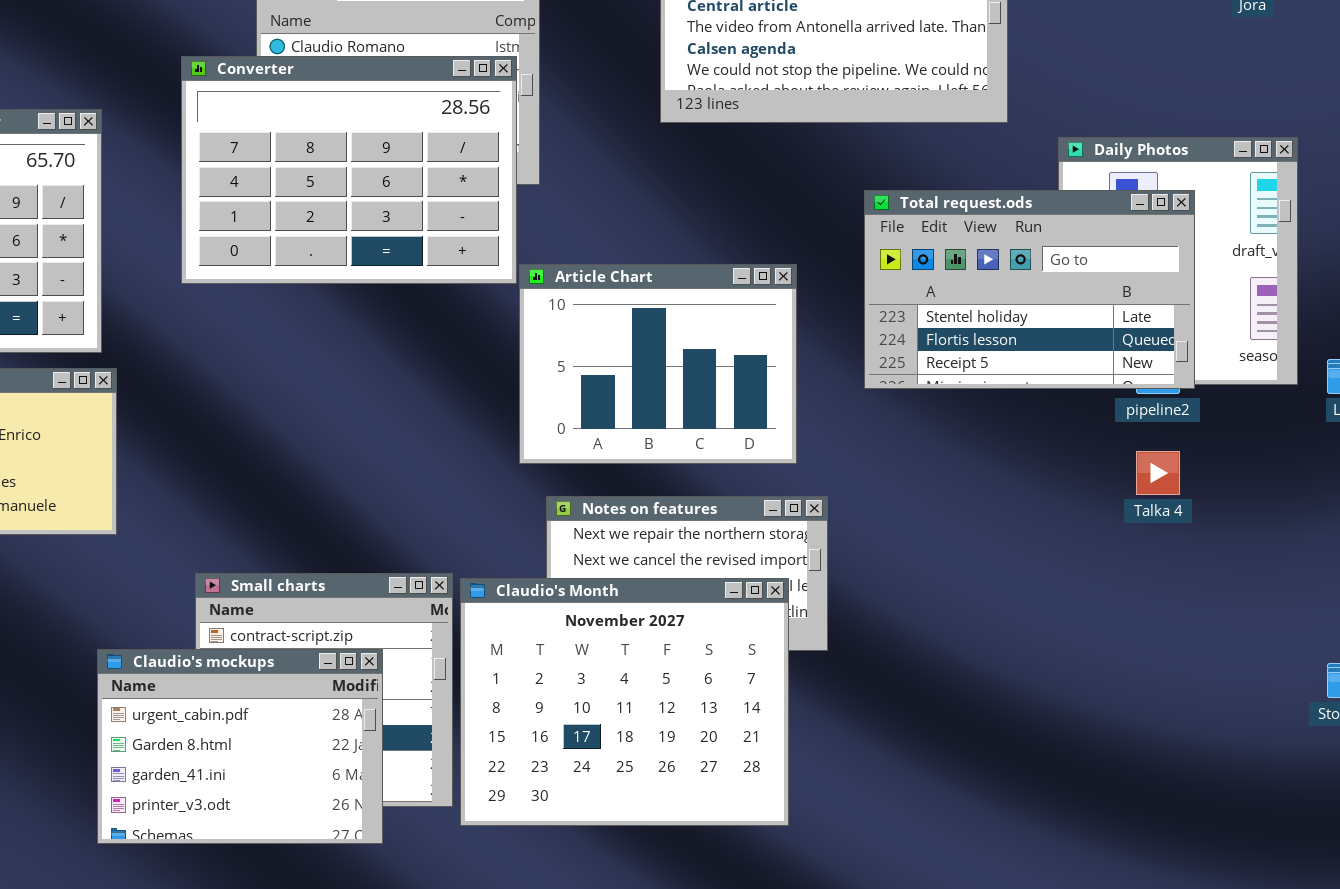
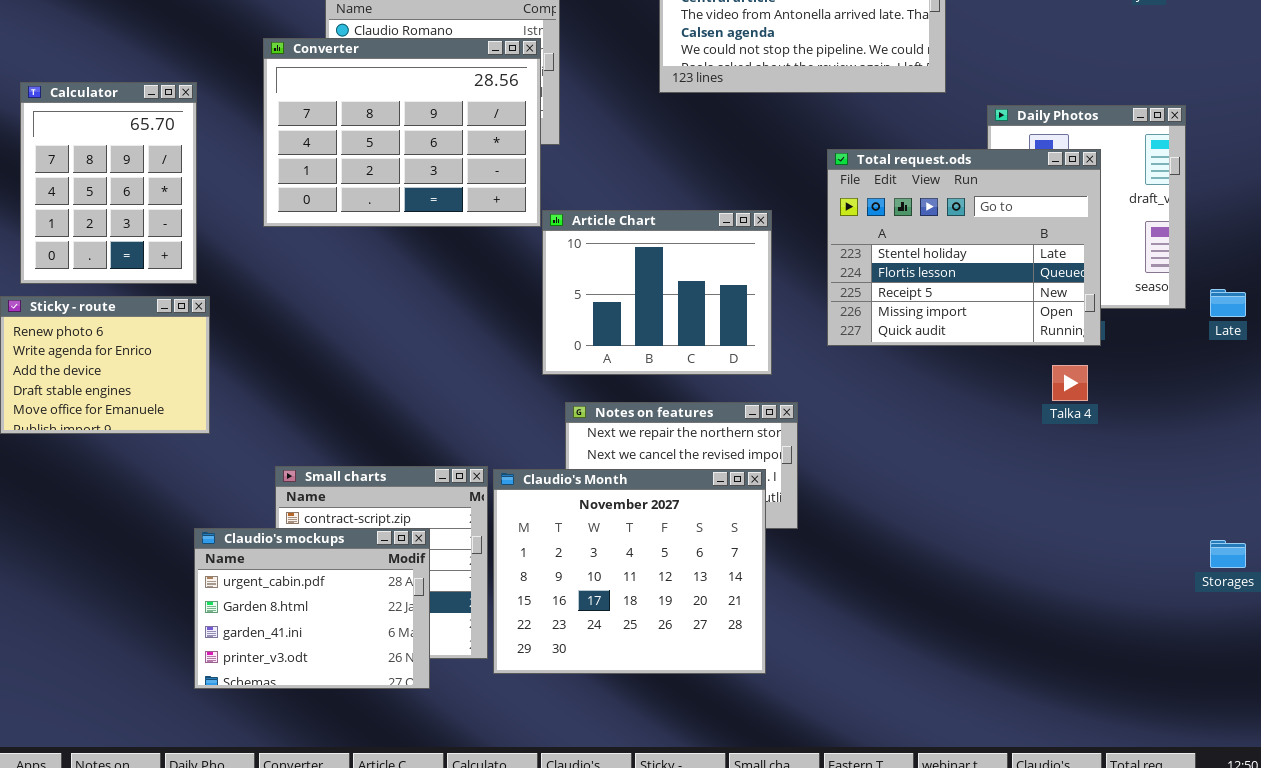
Total request.ods: [864,190,1195,389] -> [827,149,1101,346], resized

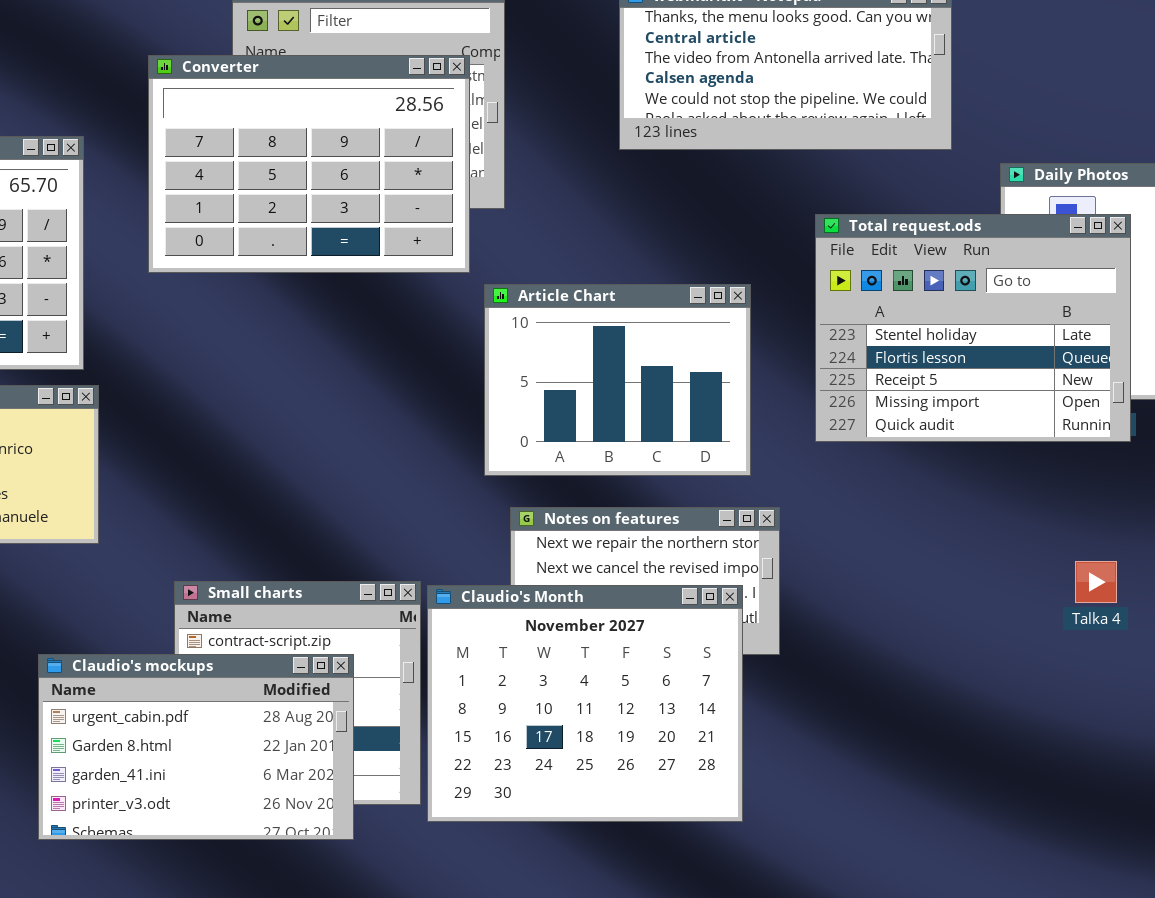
Converter: [263,38,541,227] -> [148,55,470,273], moved
Talka 4: [1052,365,1088,401] -> [1075,561,1117,603], moved
Claudio's mockups: [194,528,430,689] -> [38,654,354,840], resized

